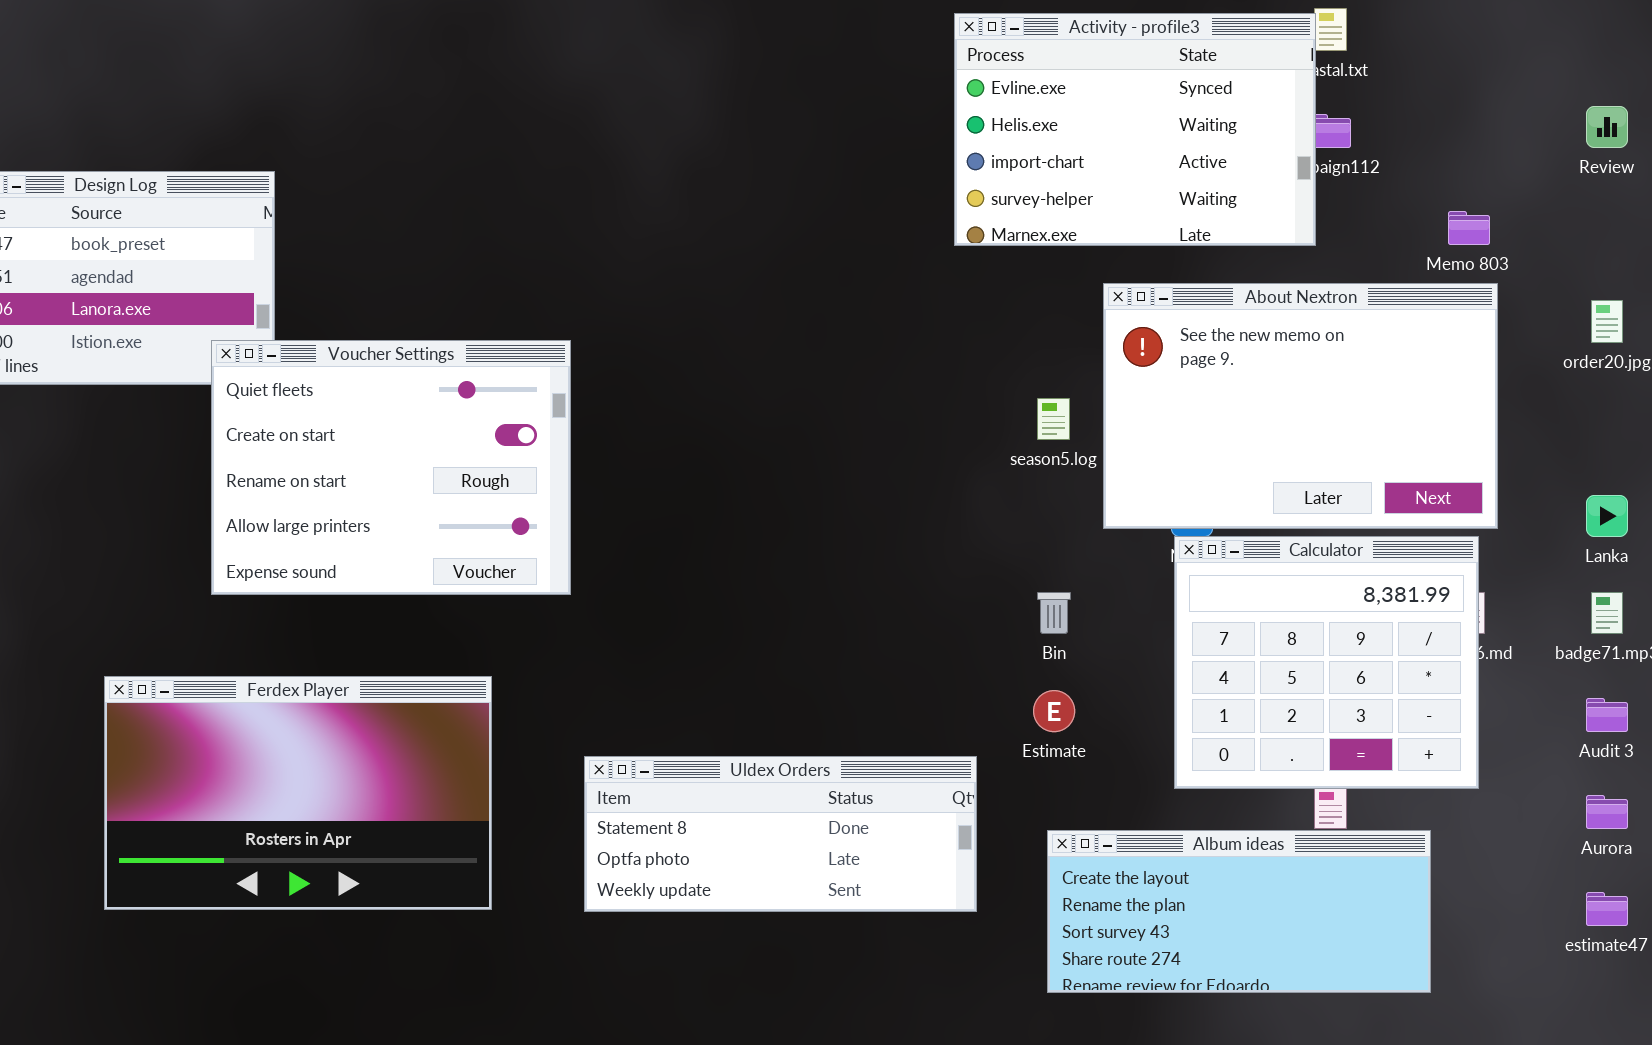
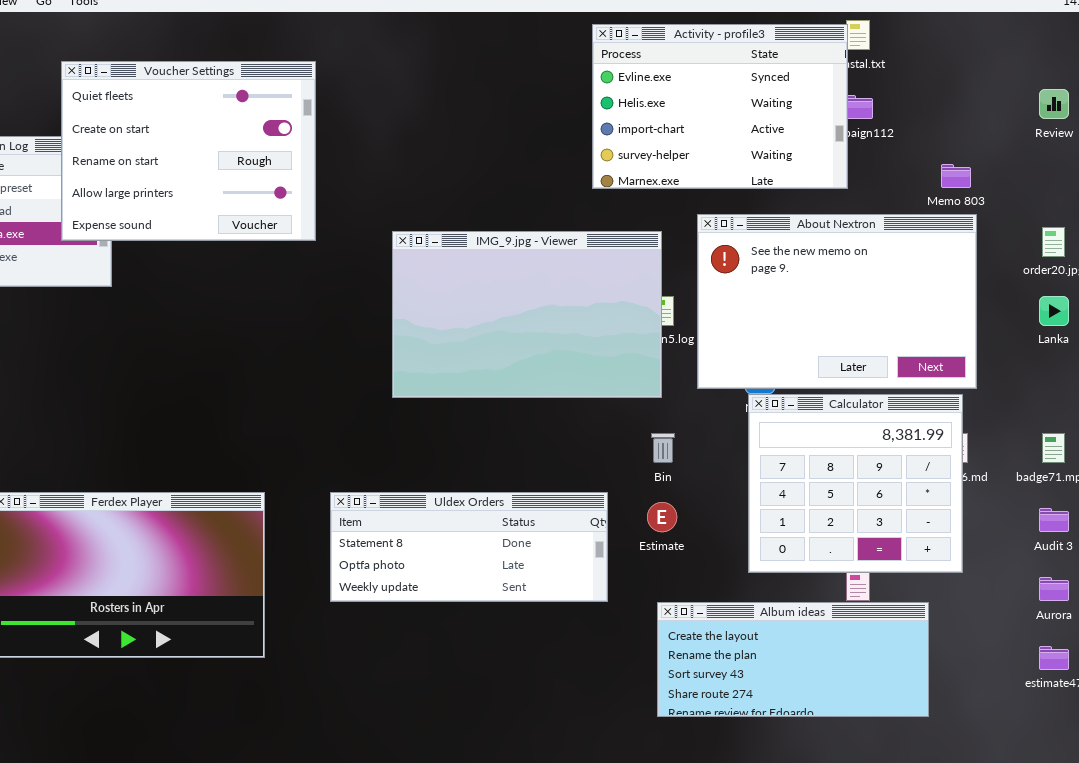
IMG_9.jpg - Viewer: none -> [392,231,662,398], opened
Voucher Settings: [211,340,571,595] -> [61,61,316,241], moved
Lanka: [1586,495,1628,537] -> [1039,296,1069,326], moved
Uldex Orders: [584,756,977,912] -> [330,492,608,602], moved

